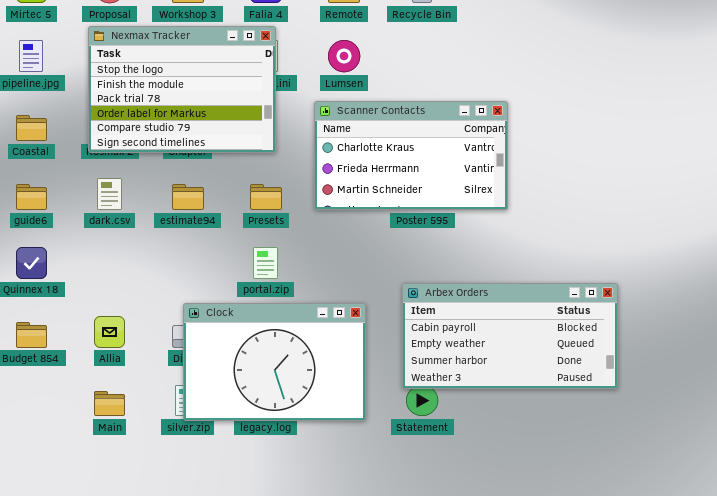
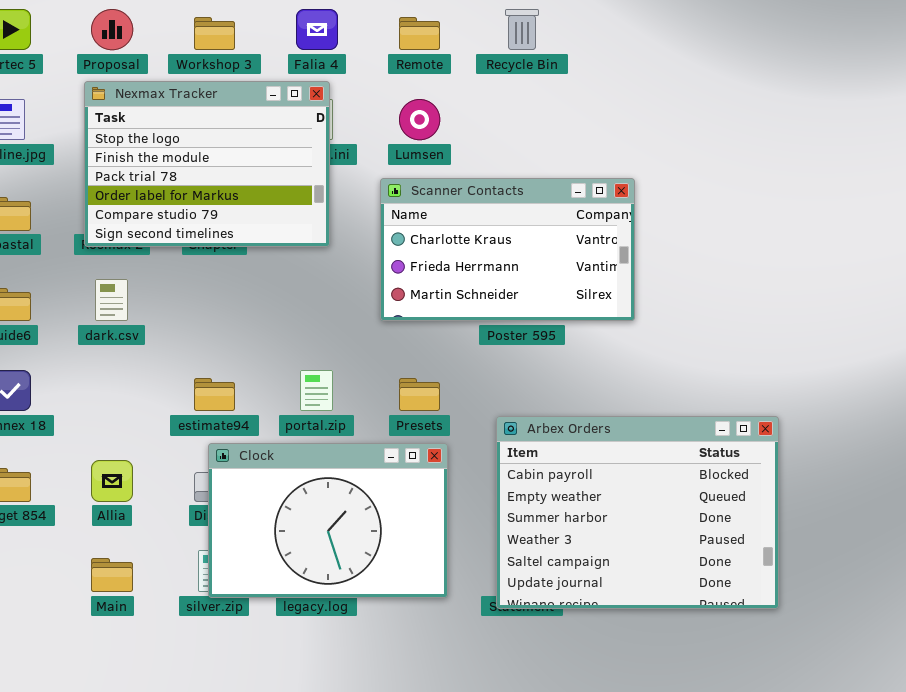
estimate94: [172,184,204,210] -> [194,378,235,411], moved
Presets: [250,184,282,210] -> [399,378,440,411], moved
Arbex Orders: [402,283,618,389] -> [496,416,779,609], resized

